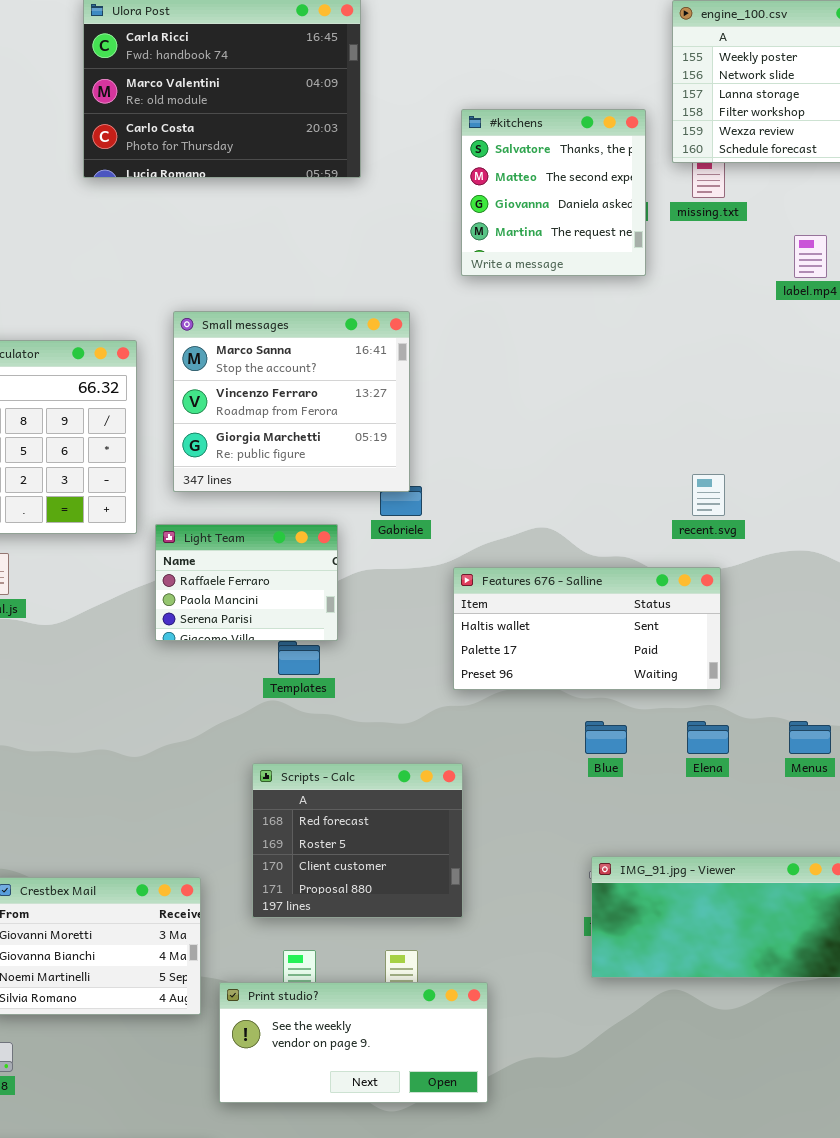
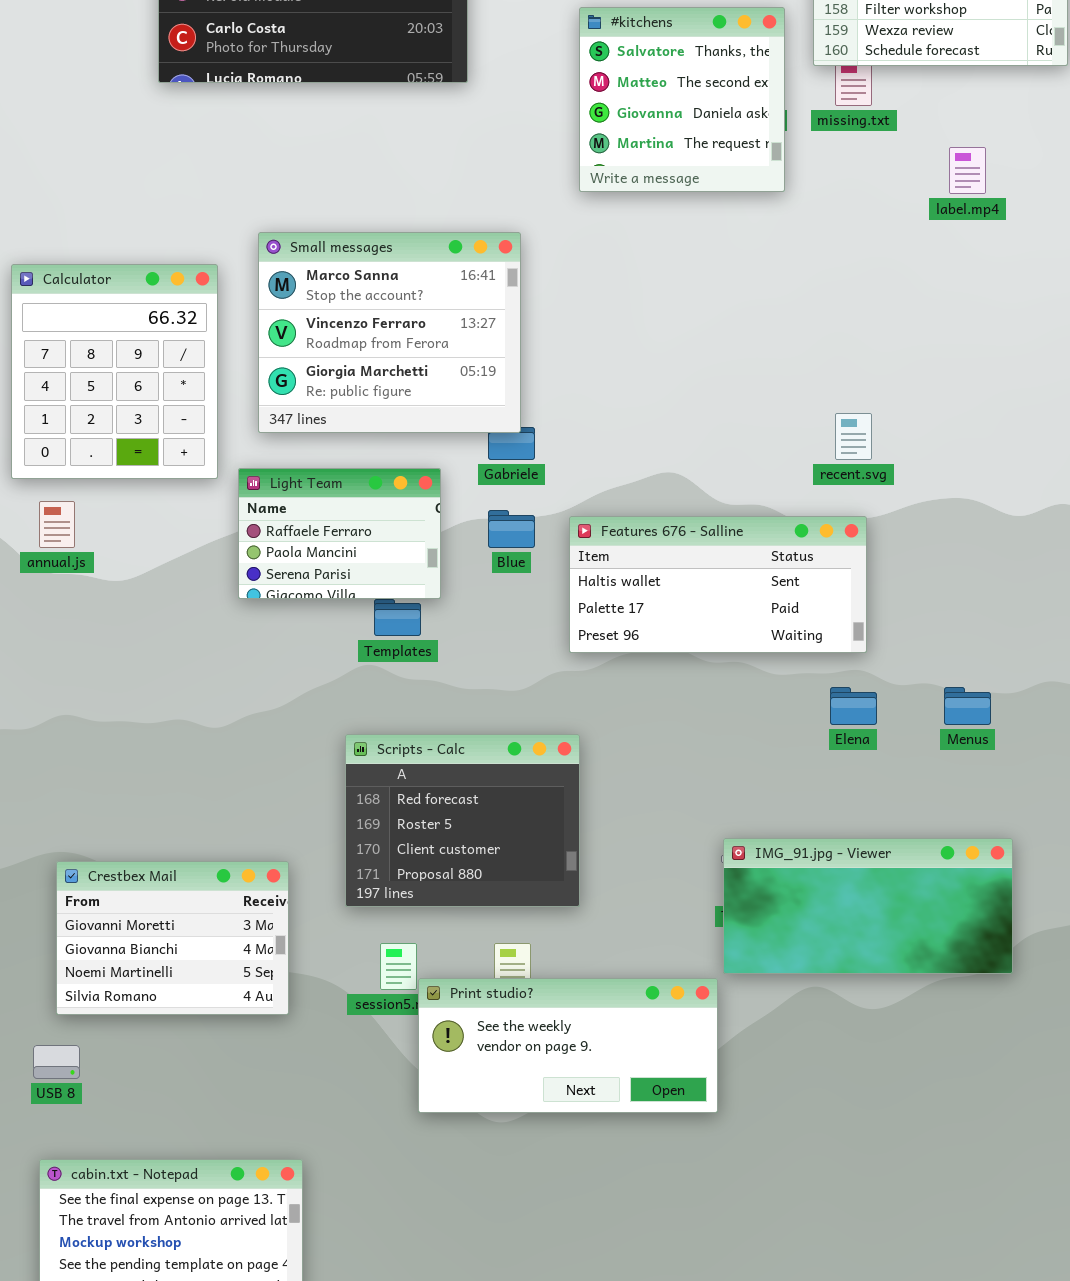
Blue: [585,721,627,754] -> [488,510,535,548], moved
Print studio?: [219,982,488,1103] -> [418,978,718,1113], moved

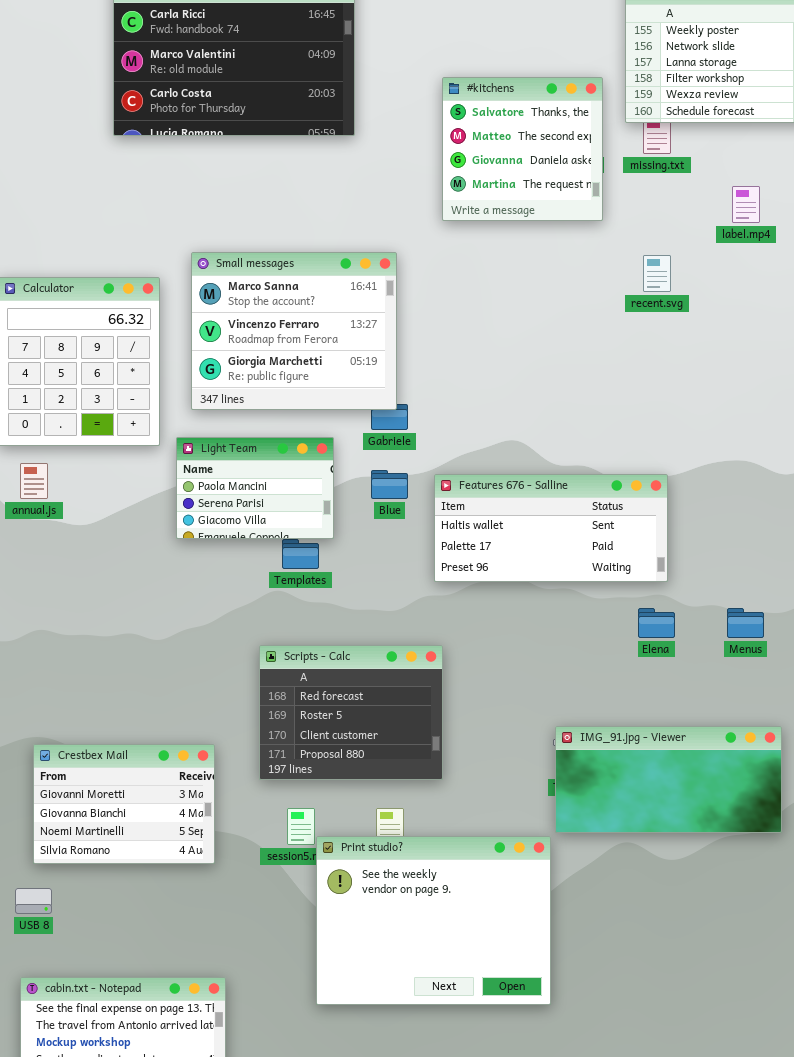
recent.svg: [835,413,872,460] -> [643,255,671,292], moved
Light Team: [238,468,441,599] -> [176,437,334,539], scrolled down 1 row
Print studio?: [418,978,718,1113] -> [316,836,551,1005], resized

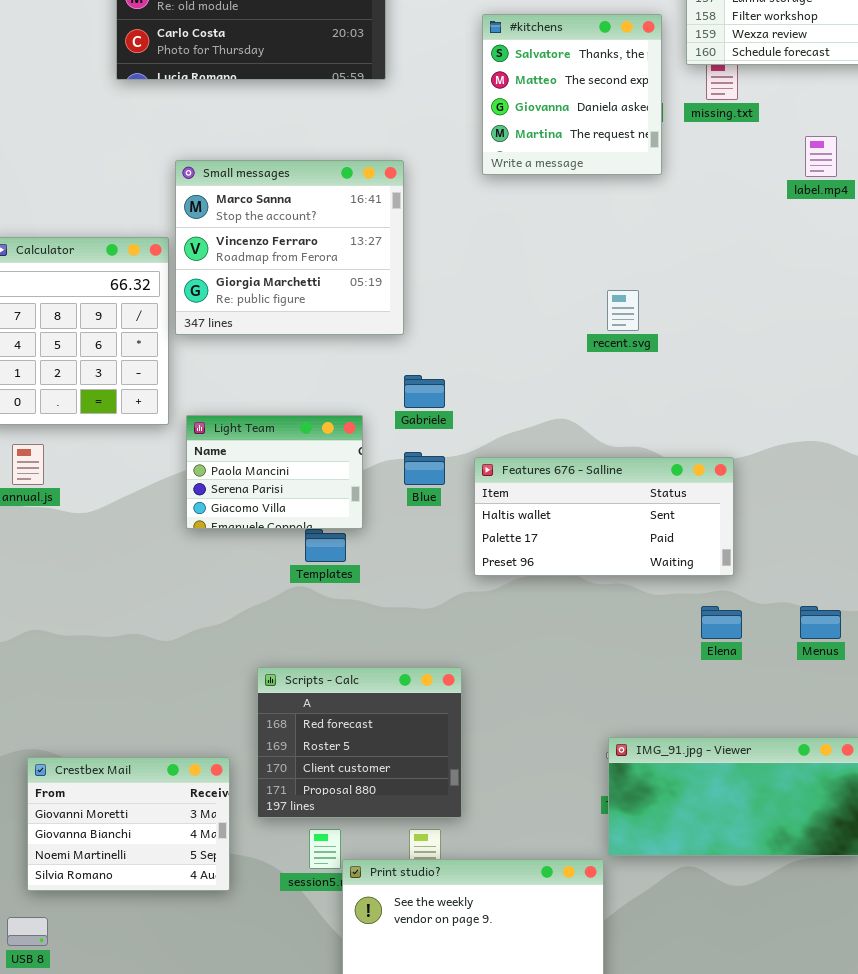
Small messages: [191,252,397,410] -> [175,160,404,335], moved
recent.svg: [643,255,671,292] -> [607,290,639,331], moved
Scripts - Calc: [259,645,443,780] -> [257,667,462,818], moved

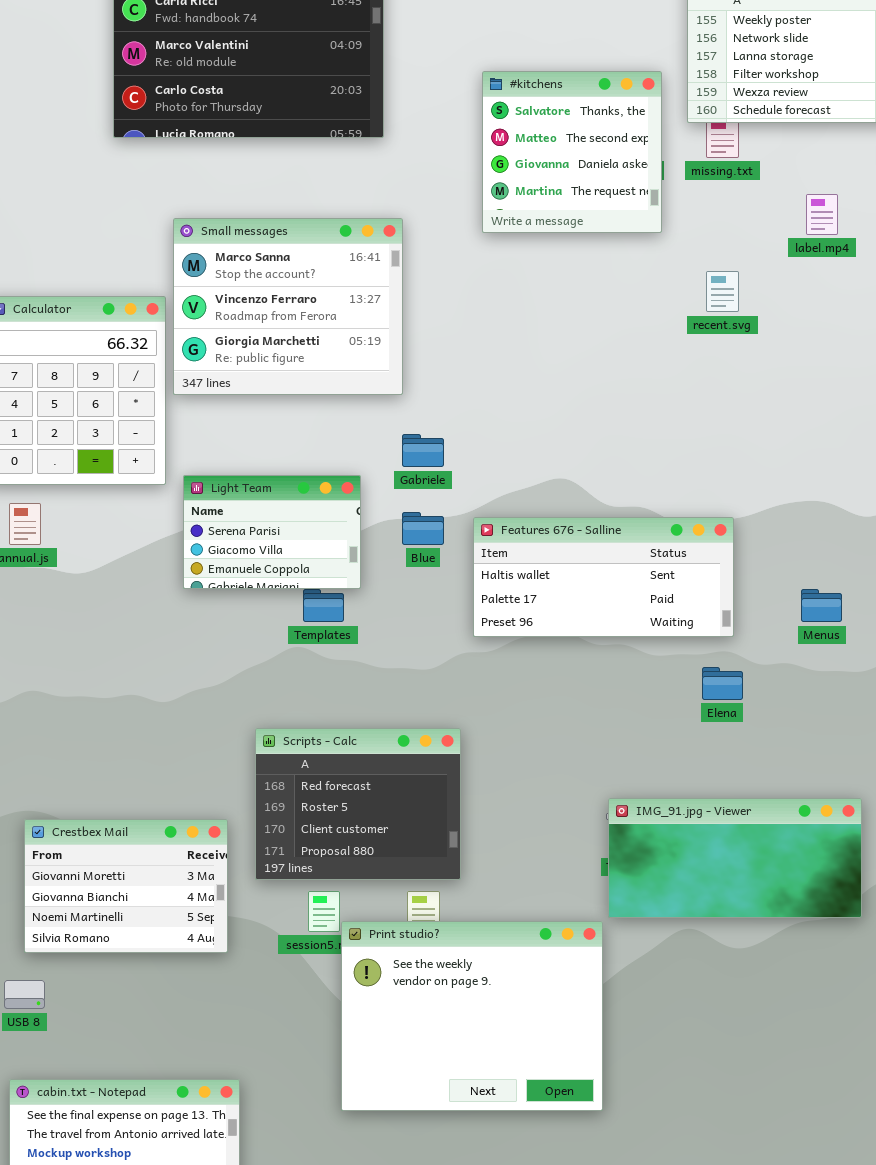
recent.svg: [607,290,639,331] -> [706,271,739,312], moved
Light Team: [186,415,363,529] -> [183,475,361,589], scrolled down 1 row
Menus: [800,606,841,639] -> [801,589,842,622], moved

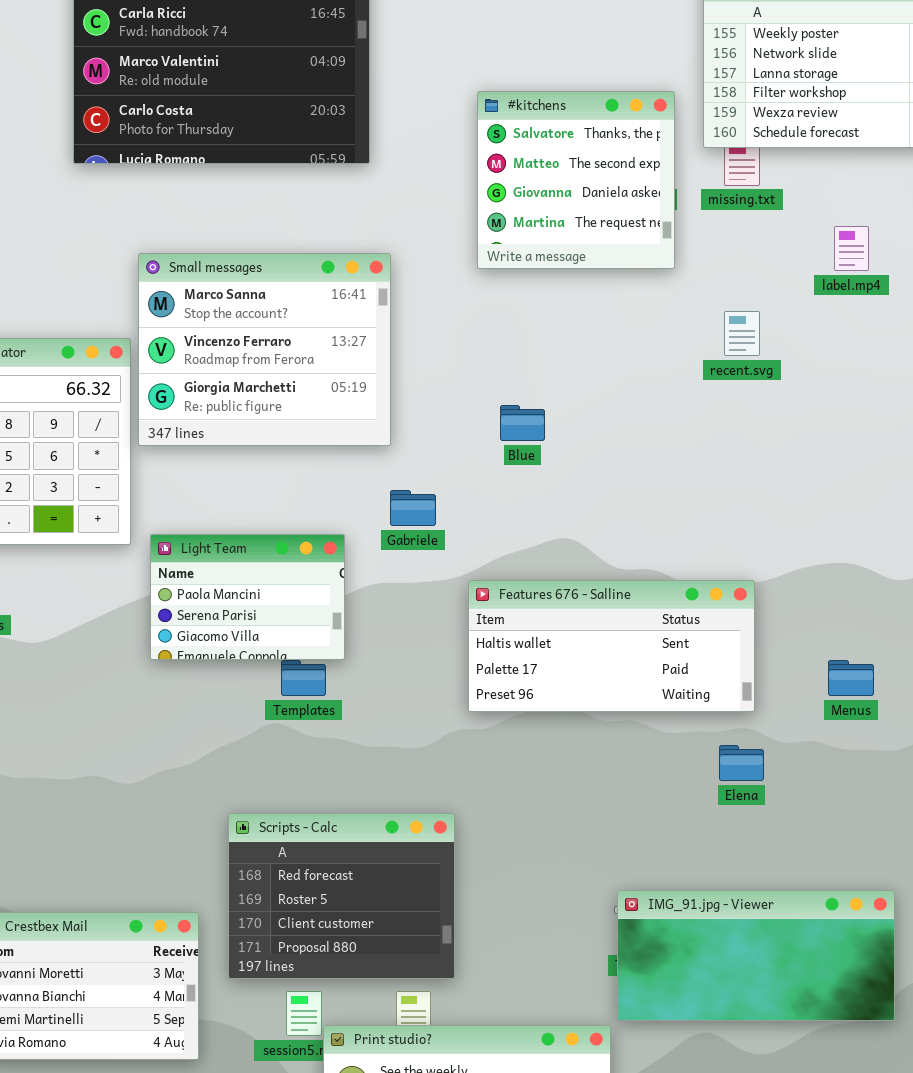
Light Team: [183,475,361,589] -> [150,534,345,660], scrolled up 1 row
Blue: [402,512,444,545] -> [500,405,545,441], moved

